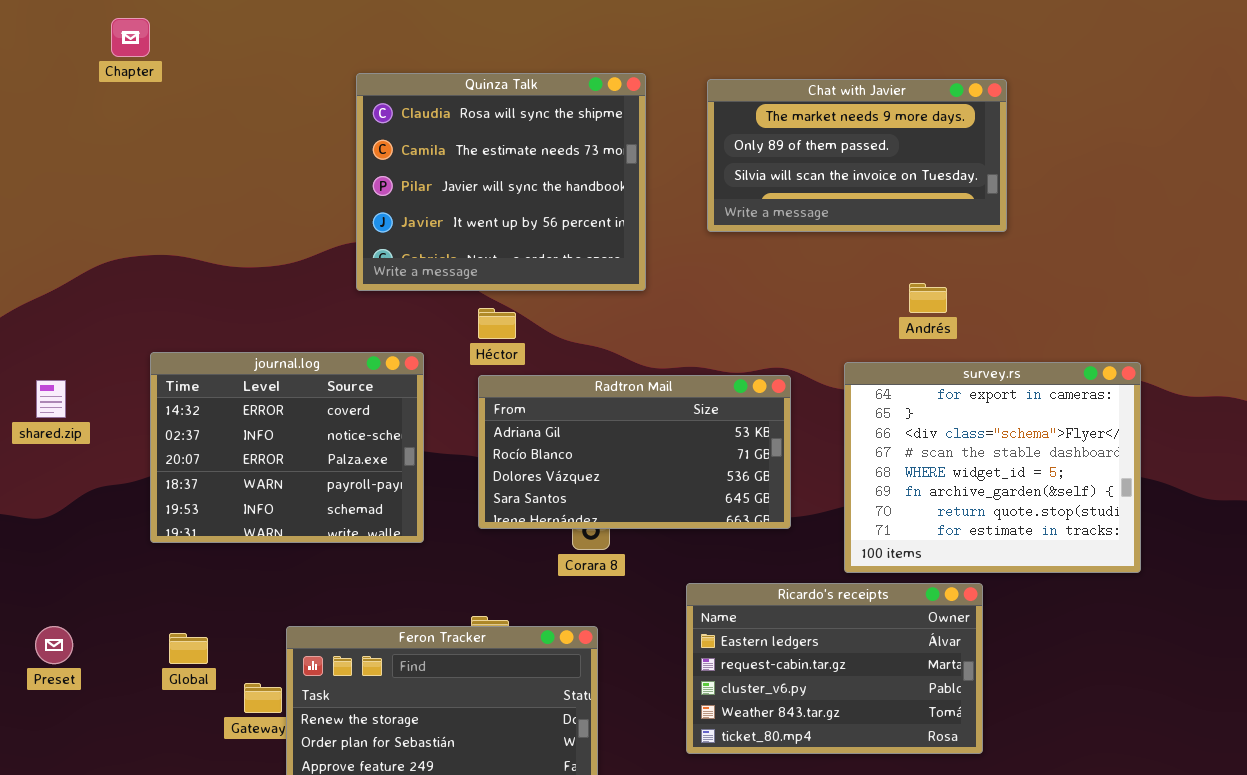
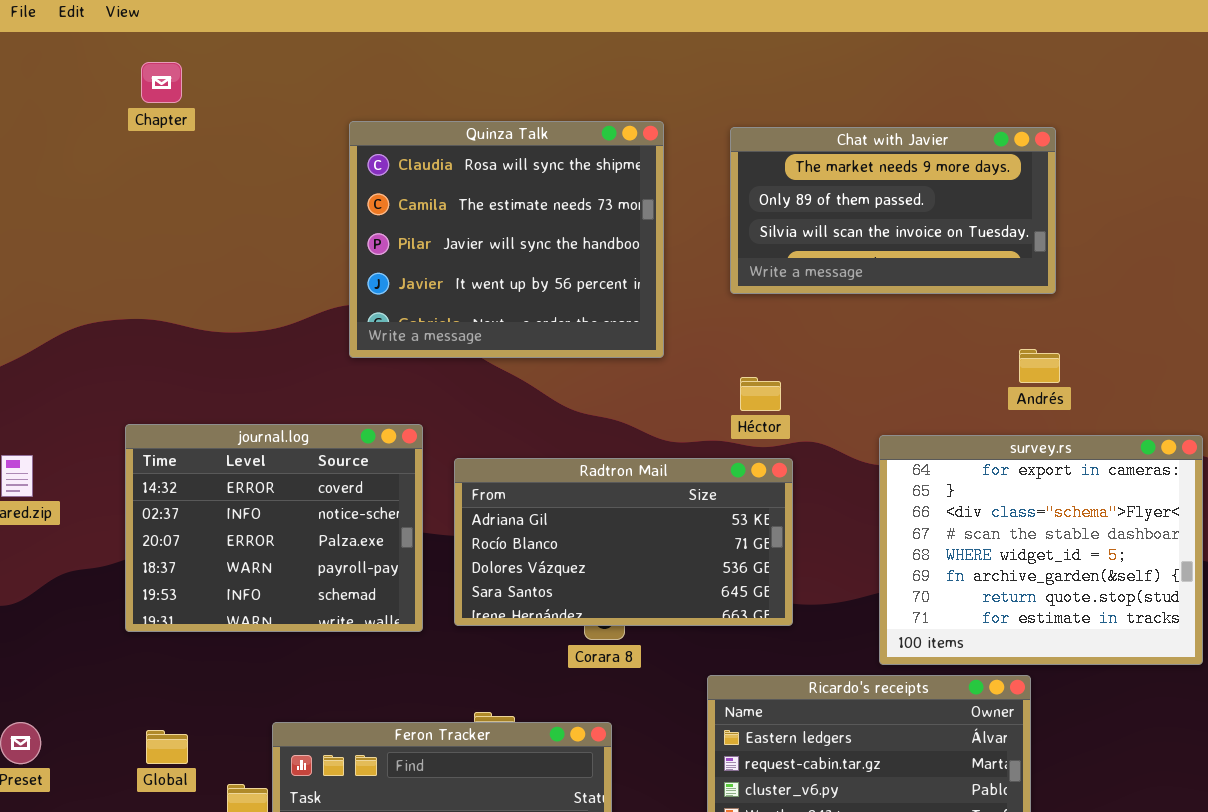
Chapter: [111,18,150,57] -> [141,62,182,103], moved
Andrés: [909,283,947,313] -> [1019,349,1060,383], moved
Héctor: [478,308,516,339] -> [740,377,781,411], moved
Radtron Mail: [478,375,791,529] -> [454,458,793,626], moved

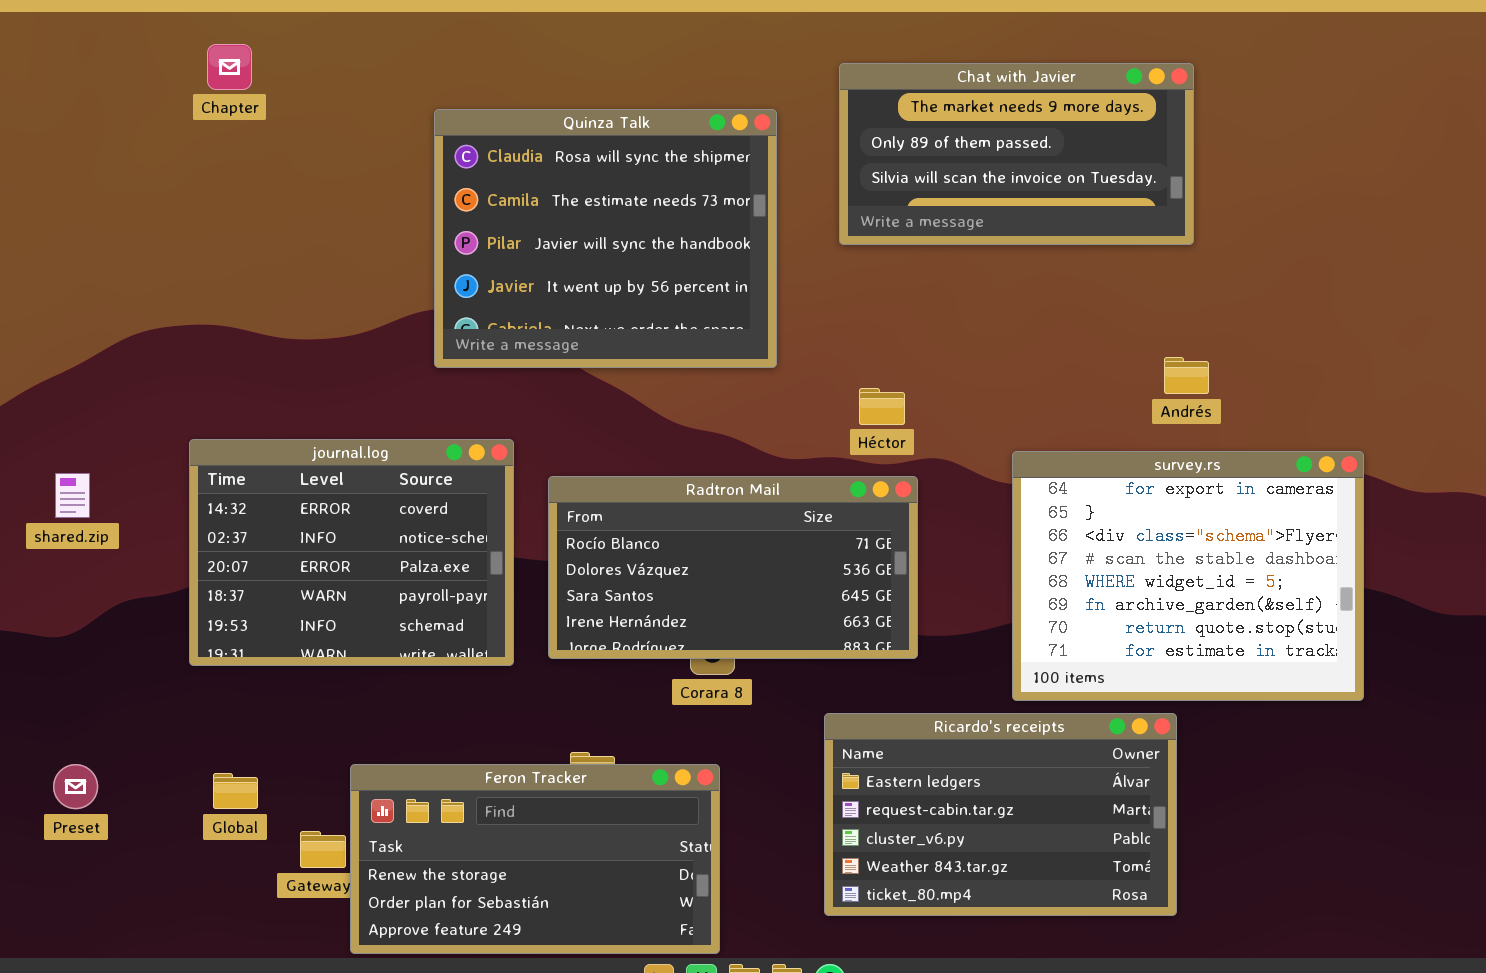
Chat with Javier: [730,127,1056,294] -> [839,63,1194,245], moved
Radtron Mail: [454,458,793,626] -> [548,476,918,659], scrolled down 1 row

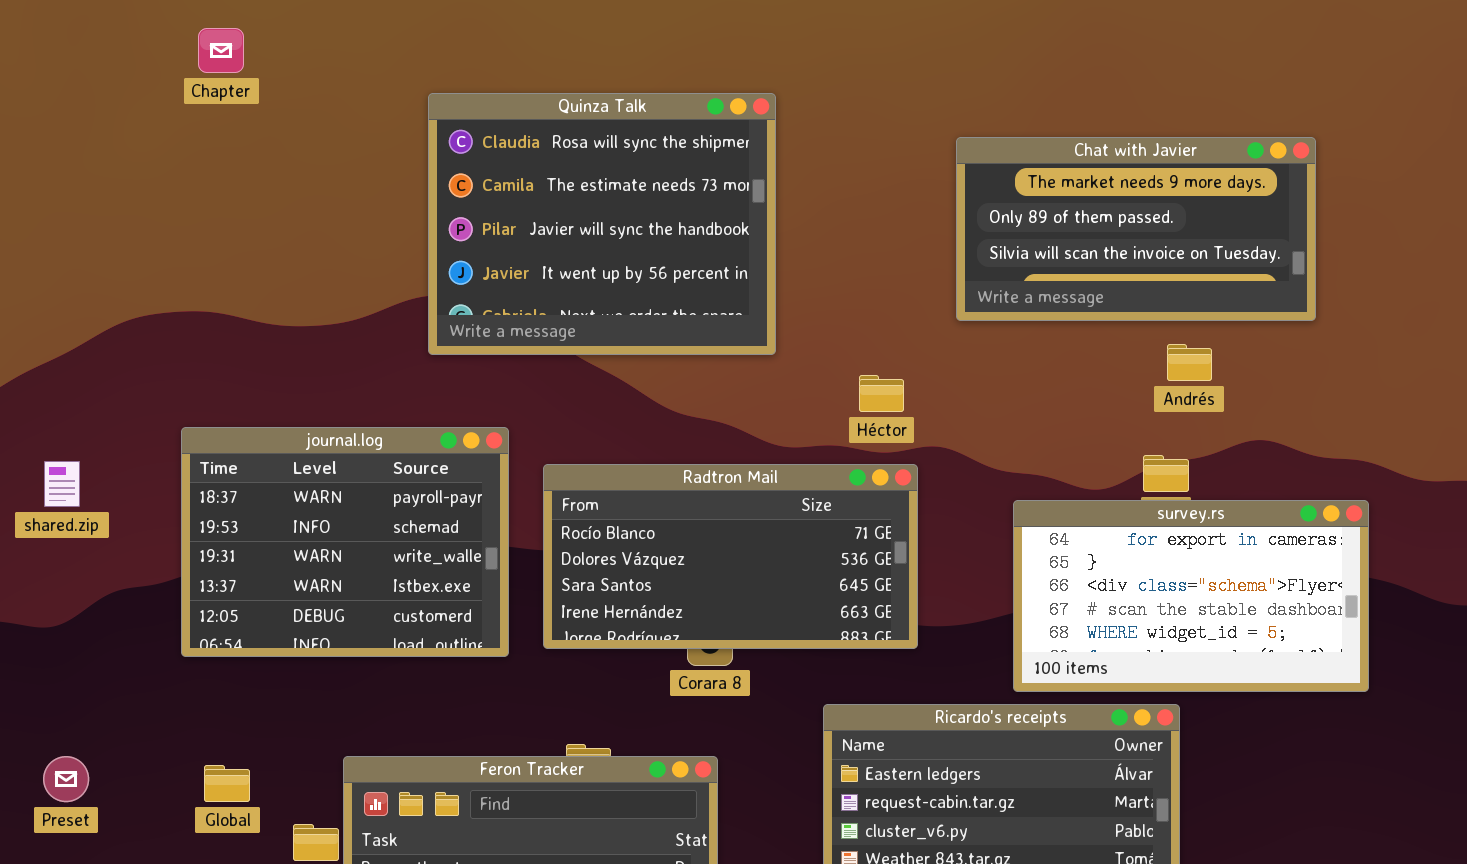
Chat with Javier: [839,63,1194,245] -> [956,137,1316,321], moved
journal.log: [189,439,514,666] -> [181,427,509,657], scrolled down 3 rows
survey.rs: [1012,451,1364,701] -> [1013,500,1369,692], resized

